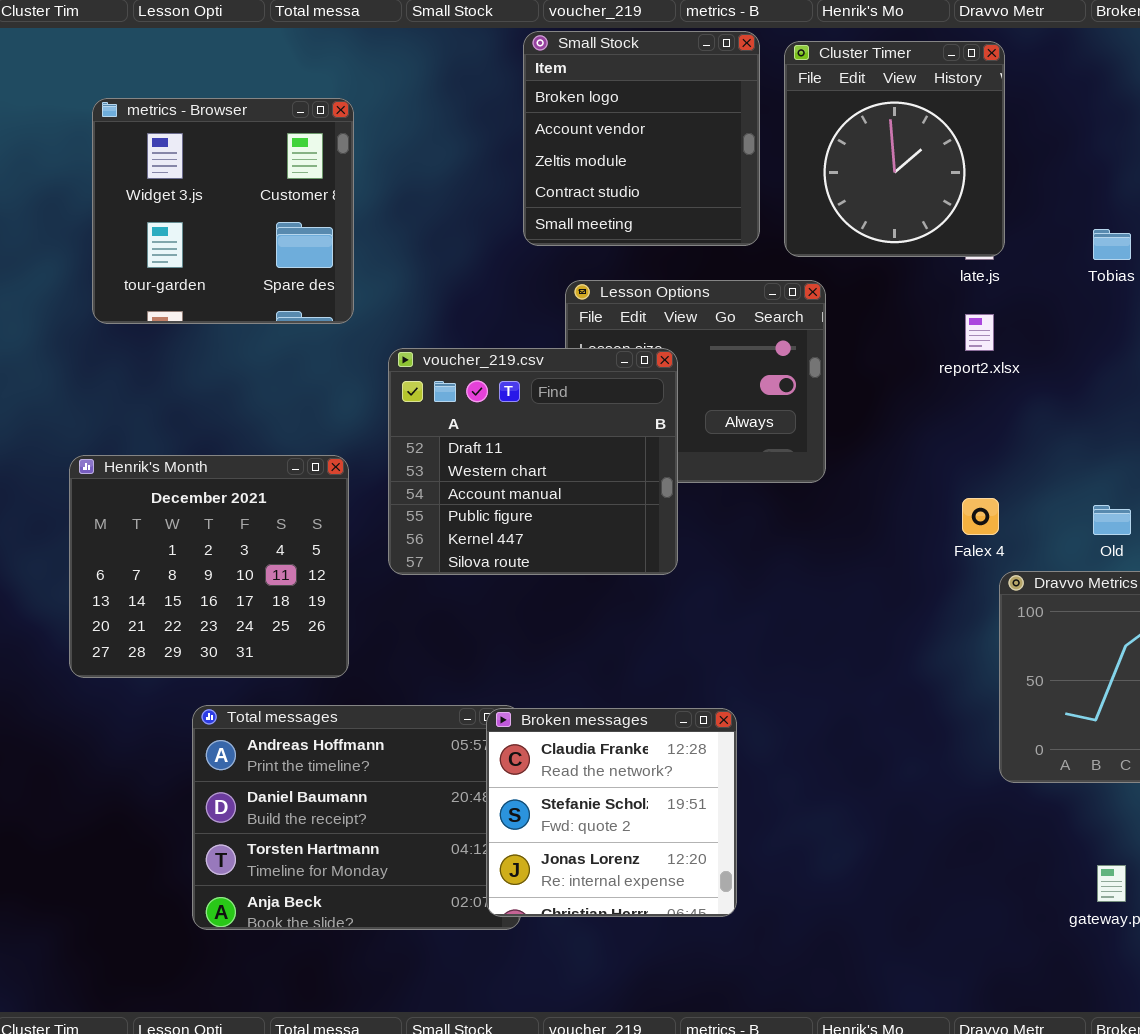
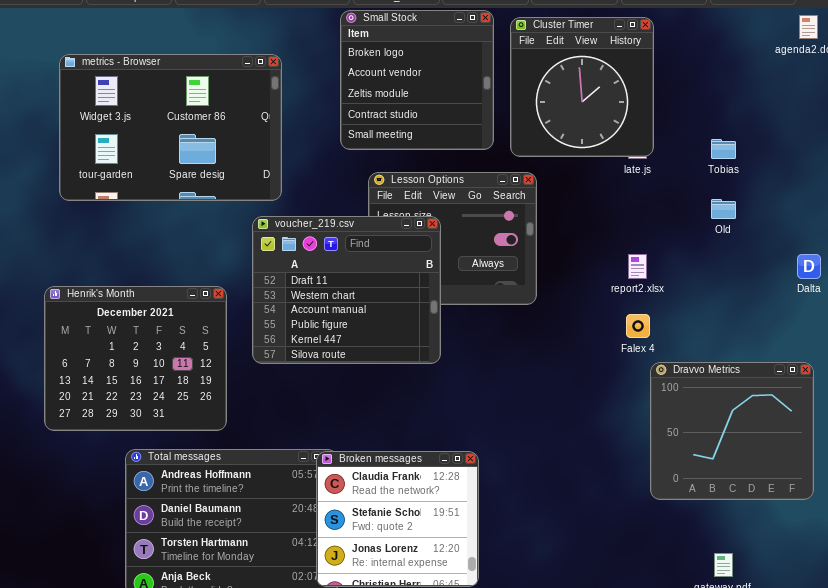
metrics - Browser: [92,98,354,324] -> [59,54,282,201], resized
report2.xlsx: [965,314,994,351] -> [628,254,647,279], moved
Old: [1093,505,1131,535] -> [711,199,736,219], moved

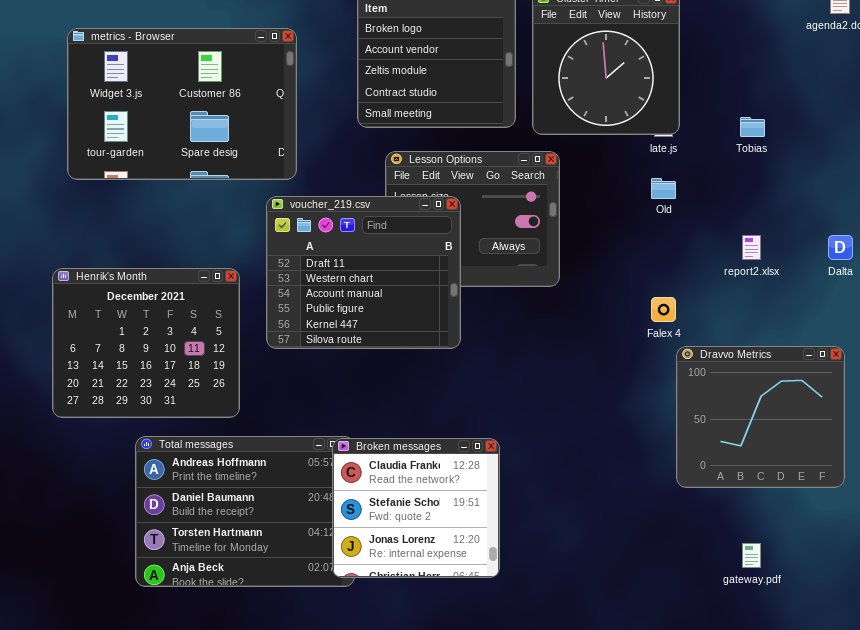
Old: [711,199,736,219] -> [651,178,676,199], moved
report2.xlsx: [628,254,647,279] -> [742,235,761,260], moved

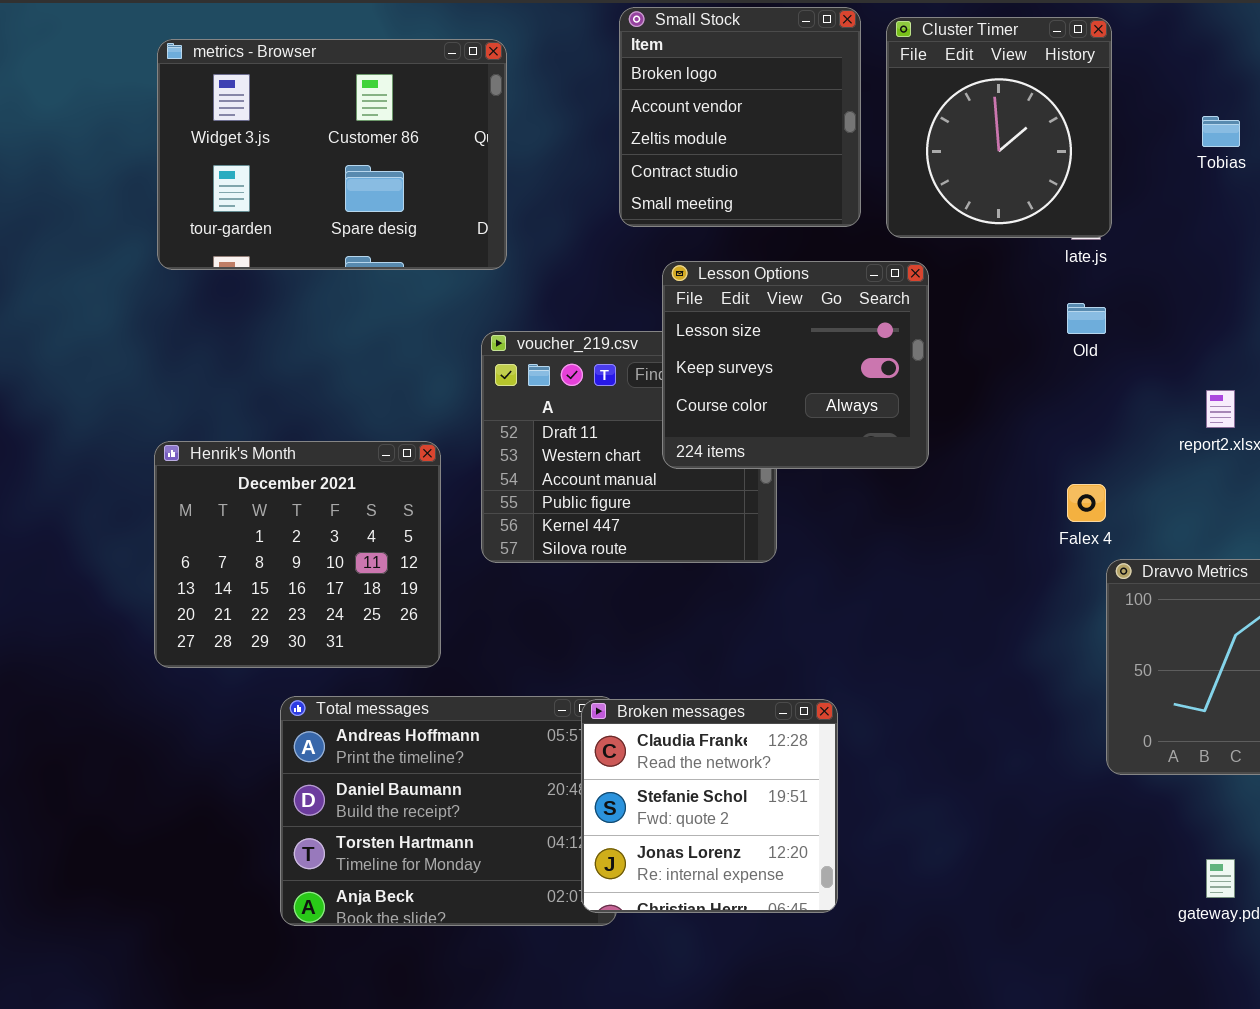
metrics - Browser: [67,28,297,180] -> [157,39,507,270], moved
Tobias: [740,117,765,137] -> [1202,116,1240,147], moved
Lesson Options: [385,151,560,287] -> [662,261,929,469], raised

